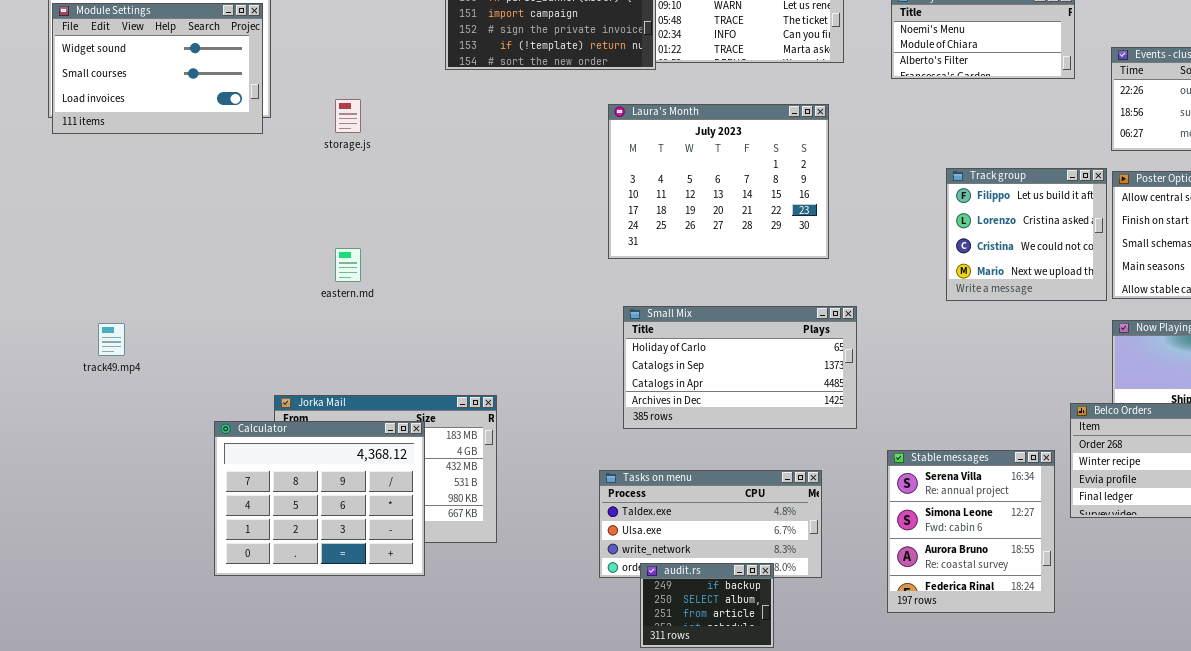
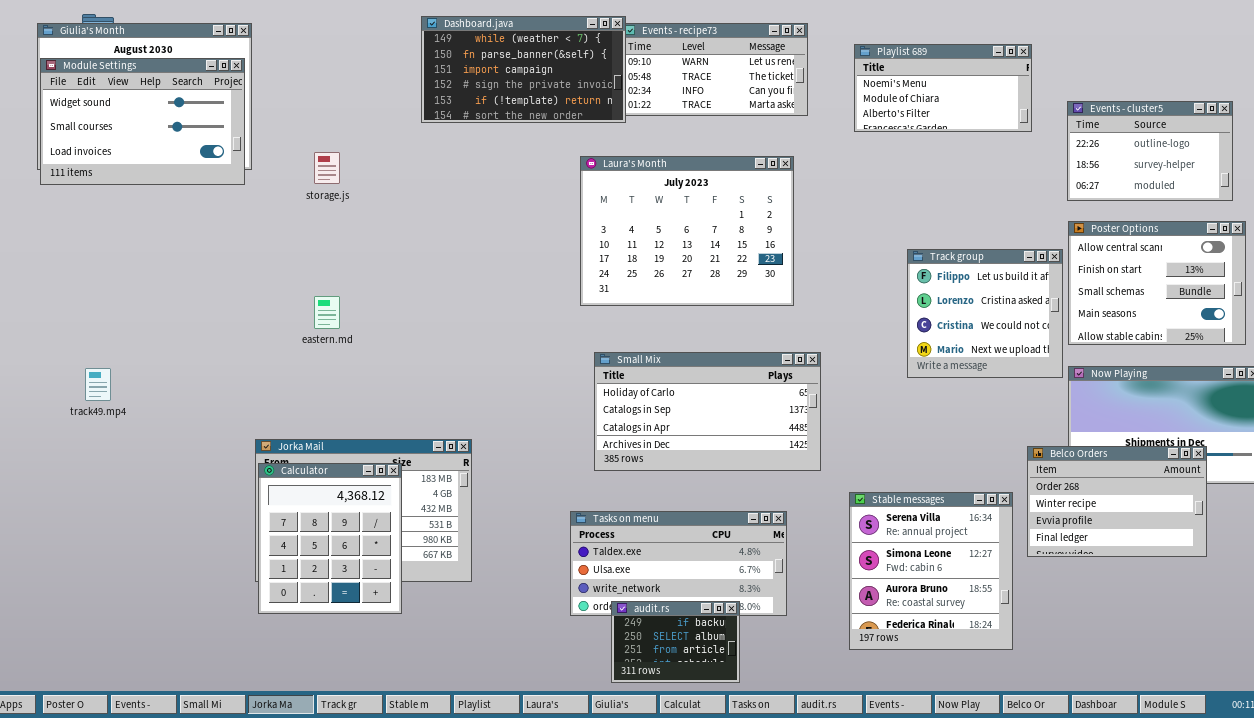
Track group: [946,168,1107,301] -> [907,249,1063,378], moved
Calculator: [214,421,425,576] -> [258,463,402,614], resized

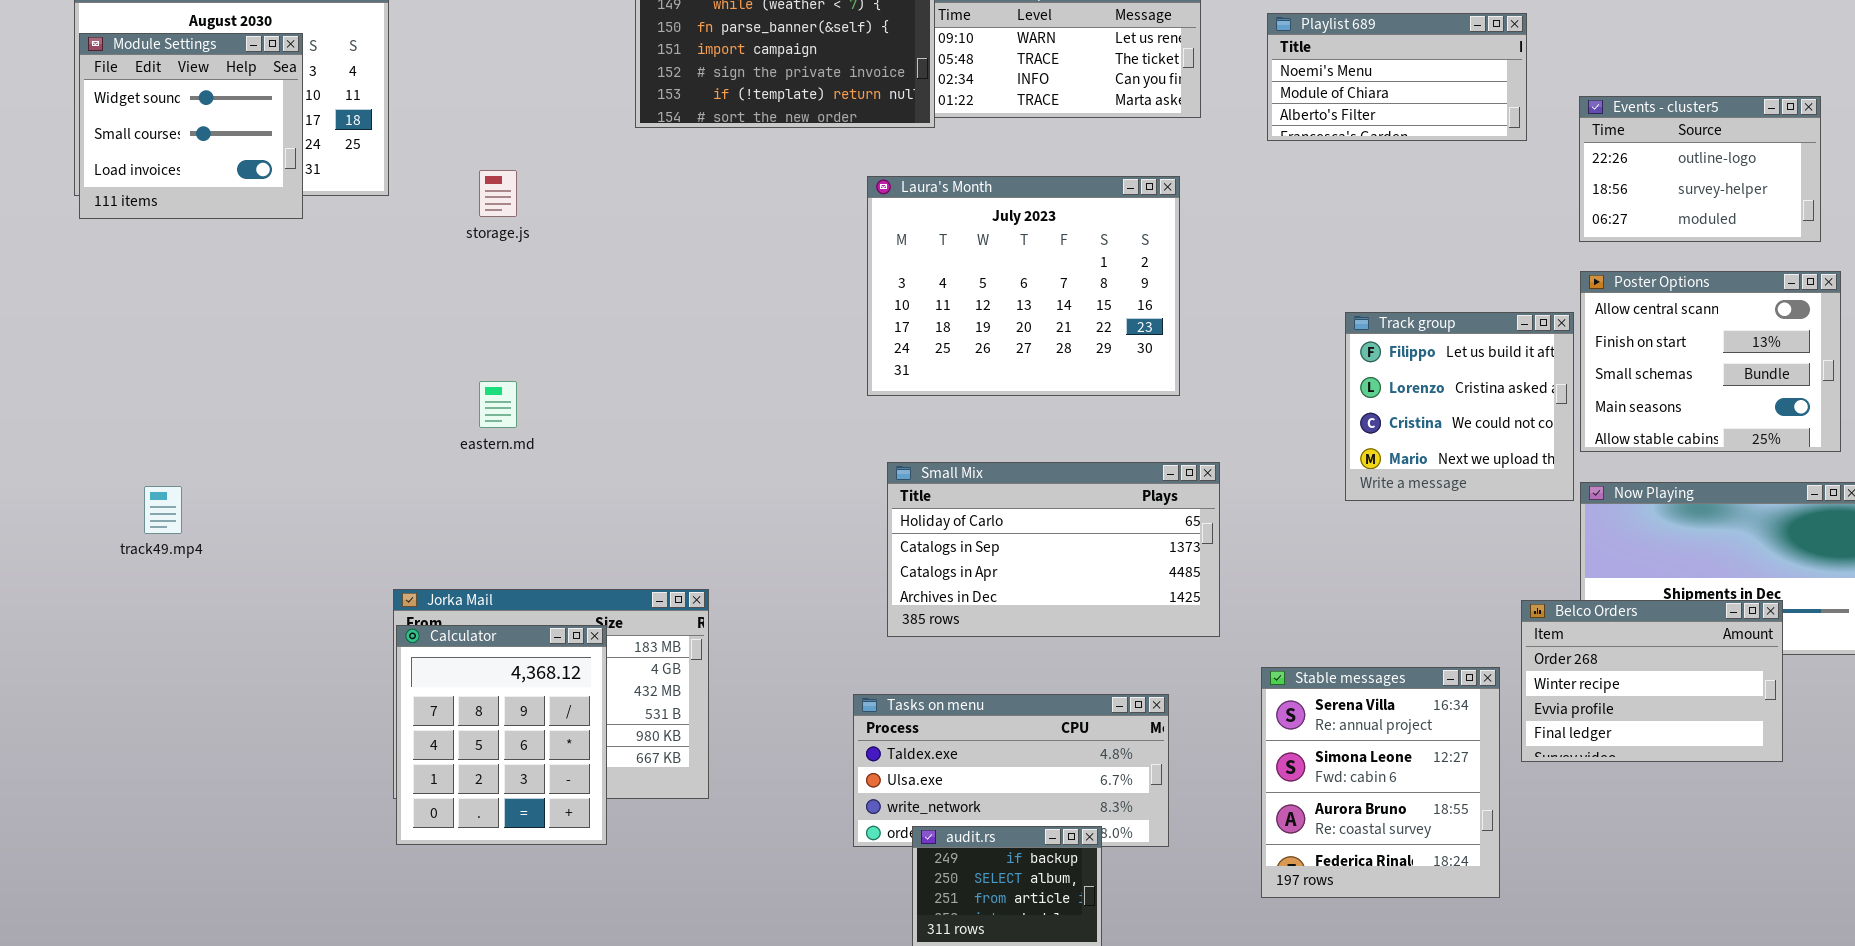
Module Settings: [40,58,245,185] -> [79,33,303,219], resized

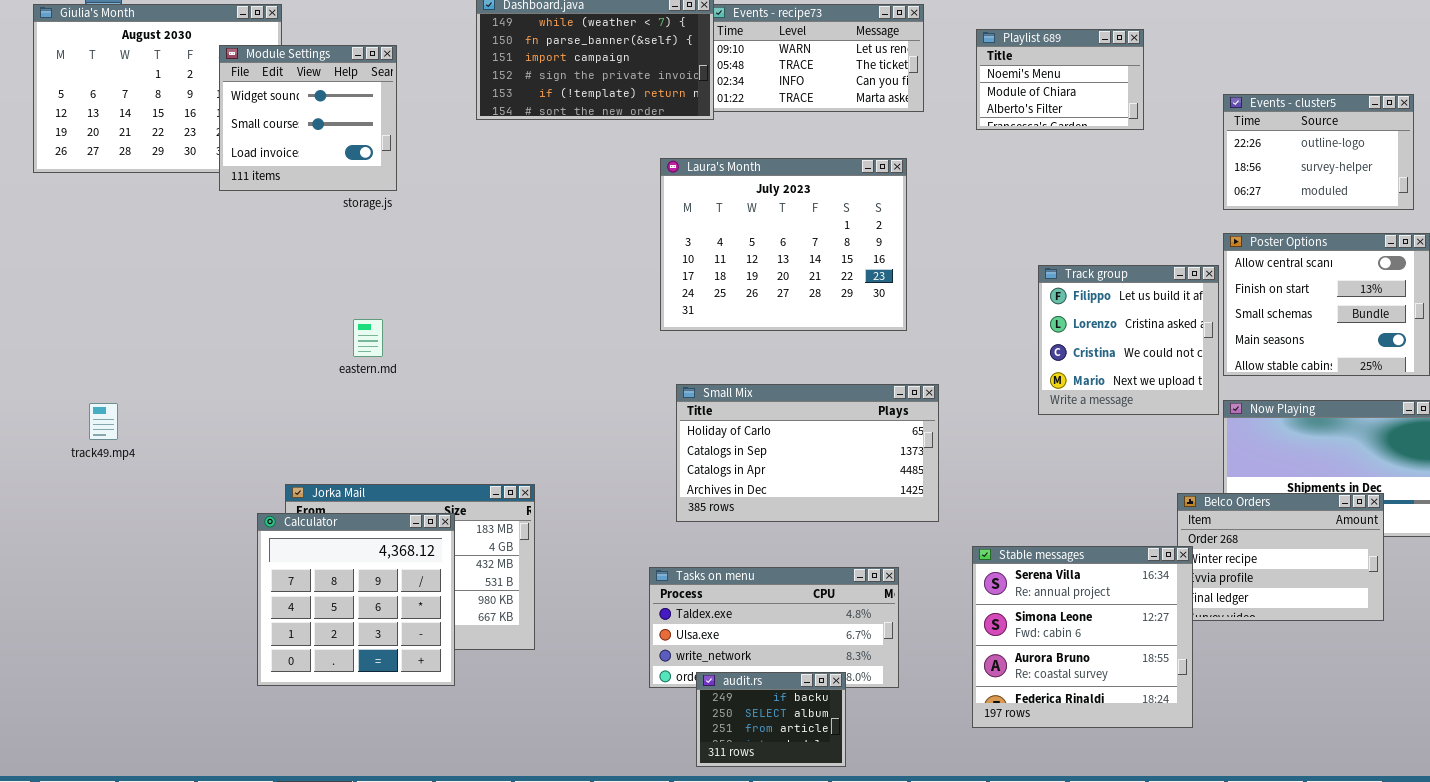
Playlist 689: [1267,13,1527,141] -> [976,29,1144,130], resized
Module Settings: [79,33,303,219] -> [219,45,397,191], moved
Calculator: [396,625,607,845] -> [257,513,455,686], resized
Stable messages: [1261,667,1500,898] -> [972,546,1193,728], resized

